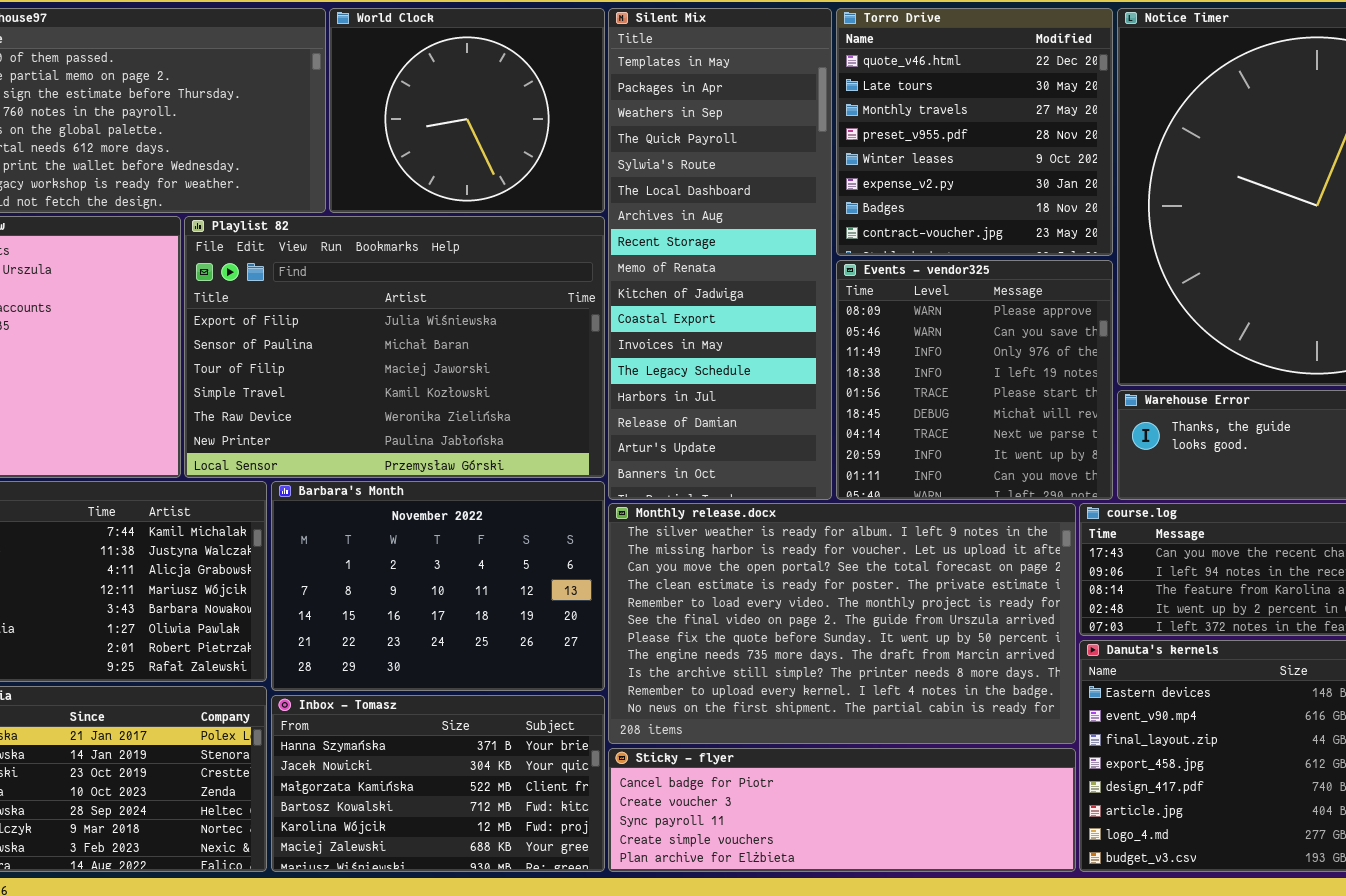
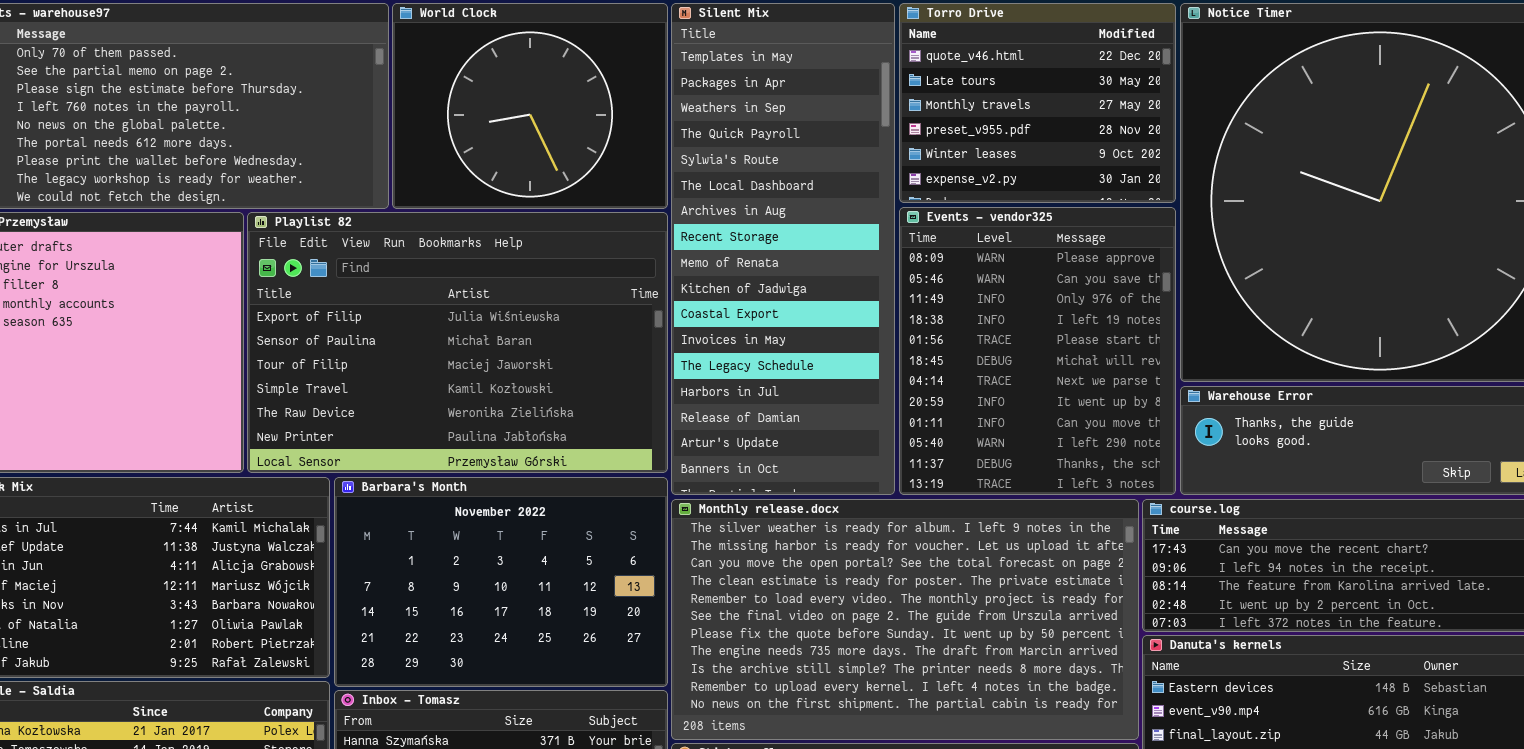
Torro Drive: [836,8,1113,256] -> [899,3,1176,203], resized
Events - vendor325: [836,260,1113,500] -> [899,207,1176,495], resized

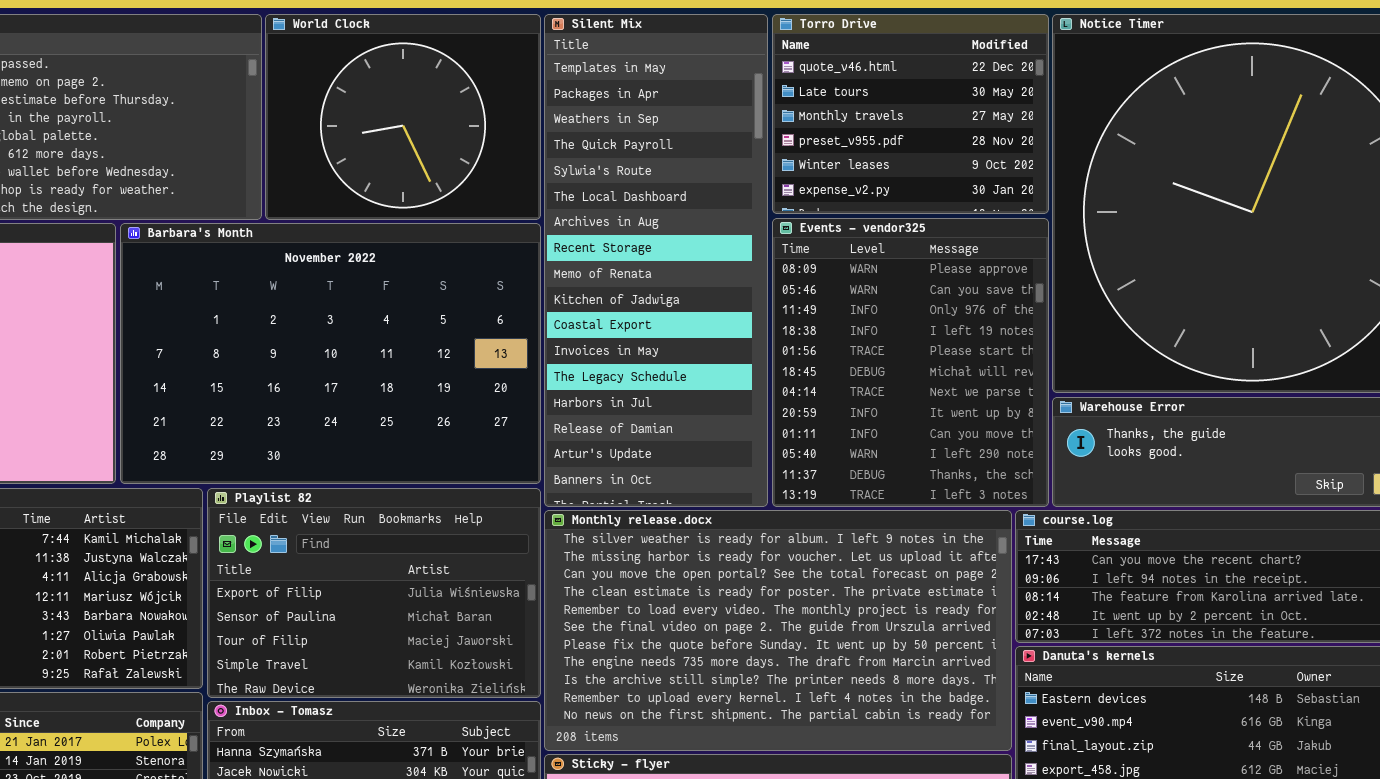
Playlist 82: [247,212,668,473] -> [207,488,541,698], moved, resized
Barbara's Month: [334,477,668,687] -> [120,223,541,484], moved, resized

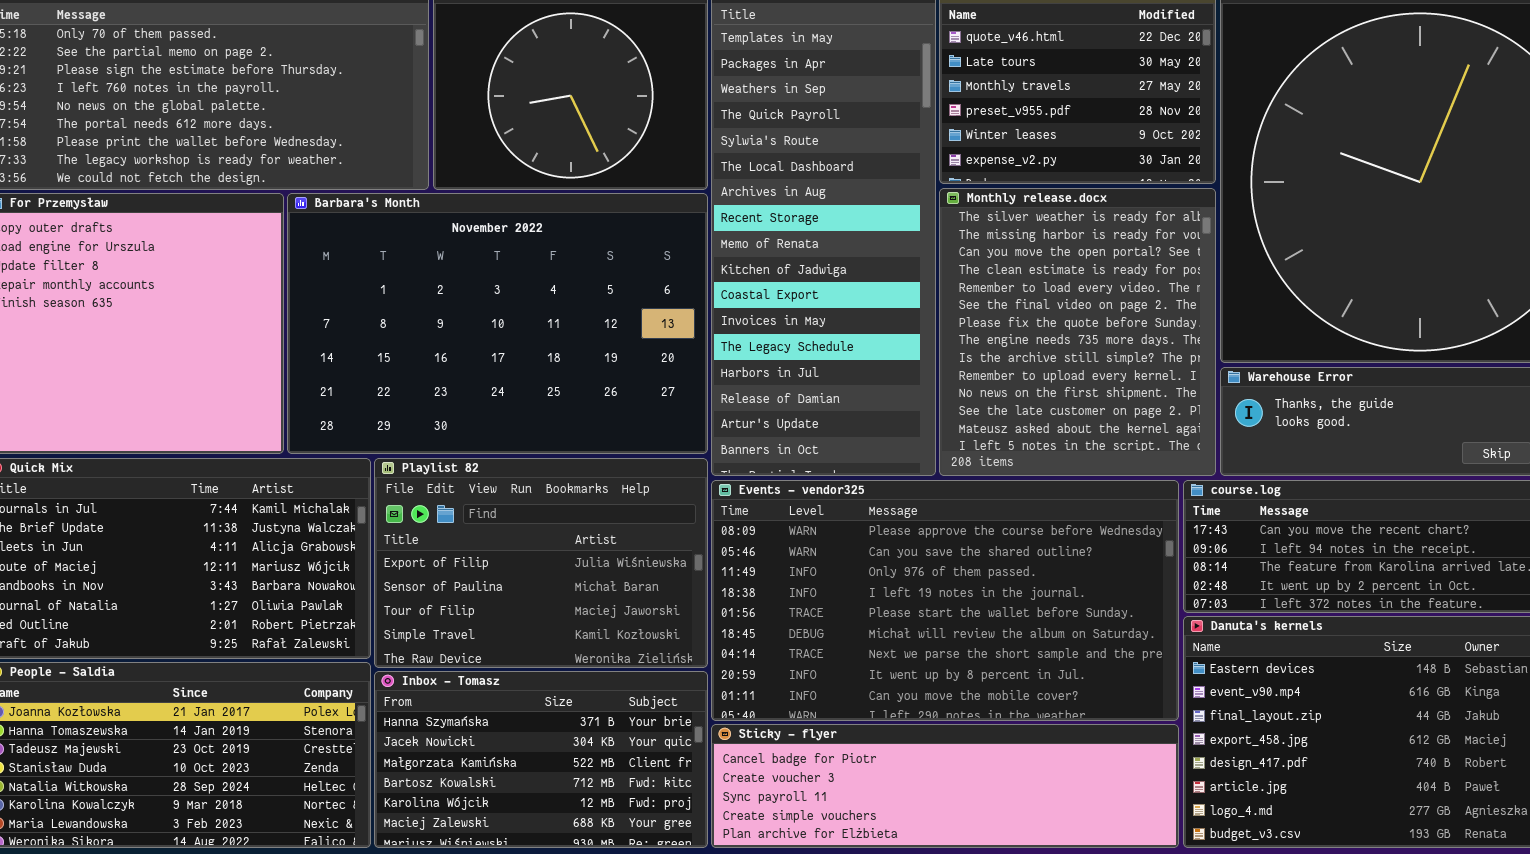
Events - vendor325: [772,218,1049,507] -> [711,480,1179,721], moved, resized
Monthly release.docx: [544,510,1012,751] -> [939,188,1216,476], moved, resized

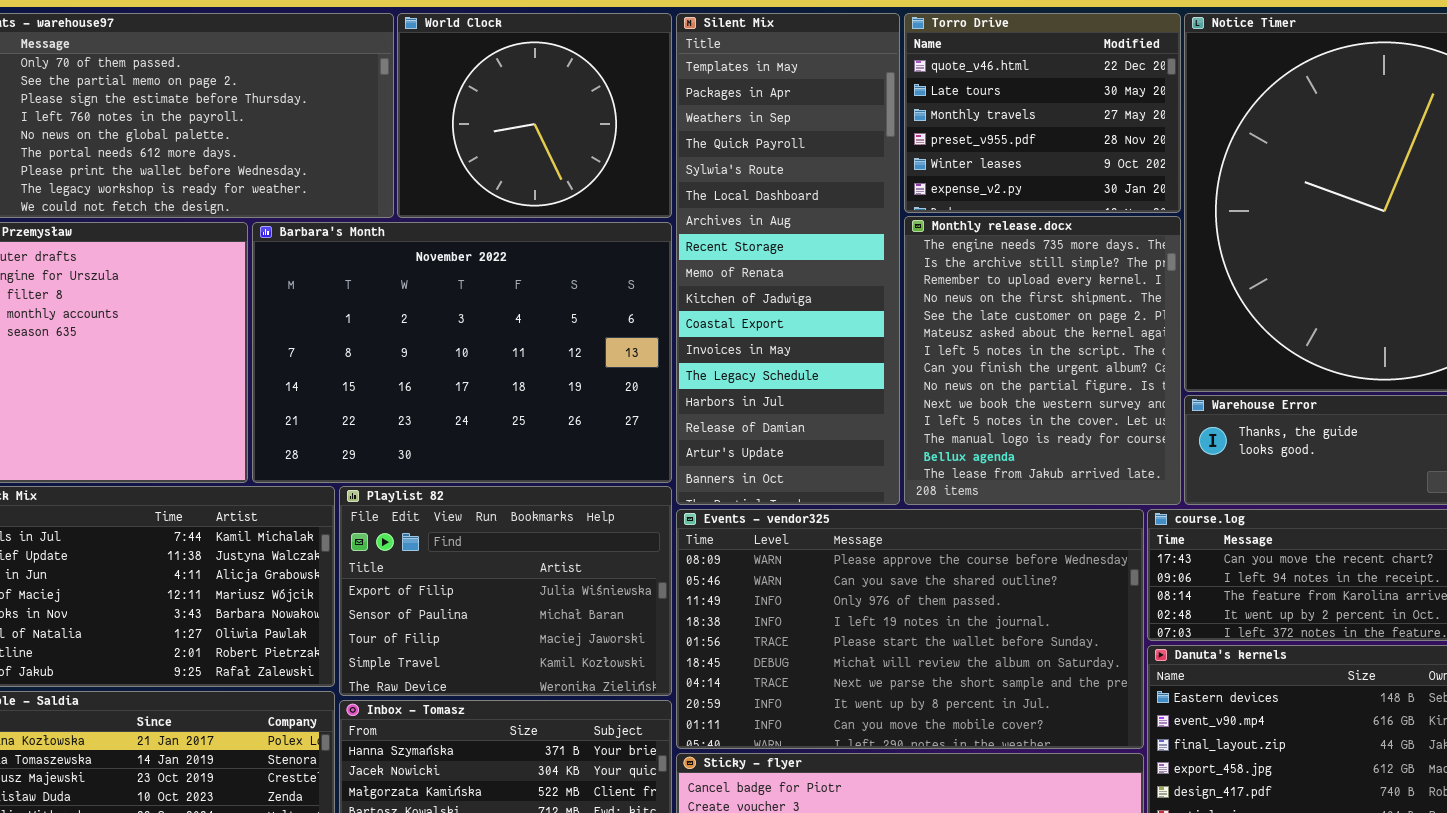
Monthly release.docx: [939,188,1216,476] -> [904,216,1181,505], scrolled down 7 rows

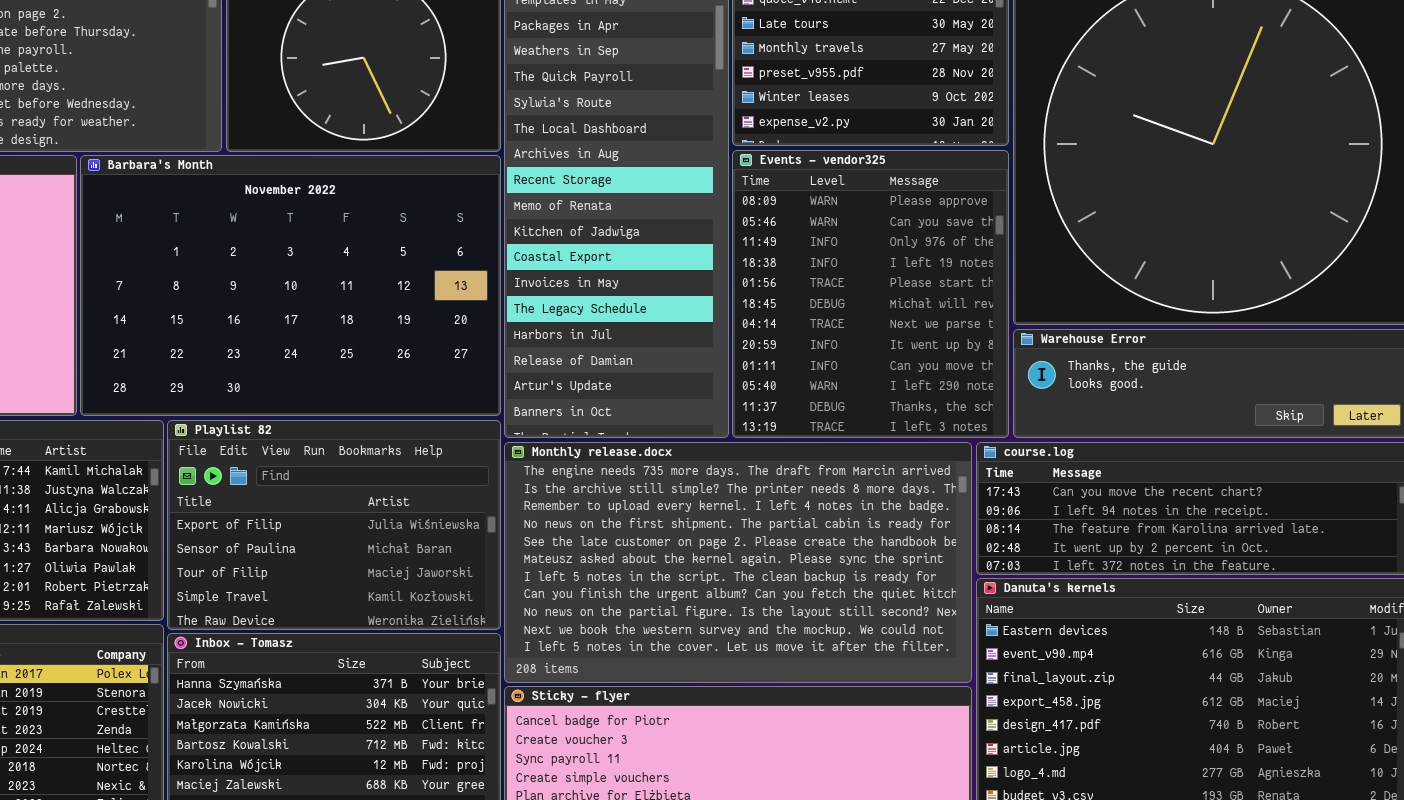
Monthly release.docx: [904,216,1181,505] -> [504,442,972,683], moved, resized
Events - vendor325: [676,509,1144,749] -> [732,150,1009,438], moved, resized

